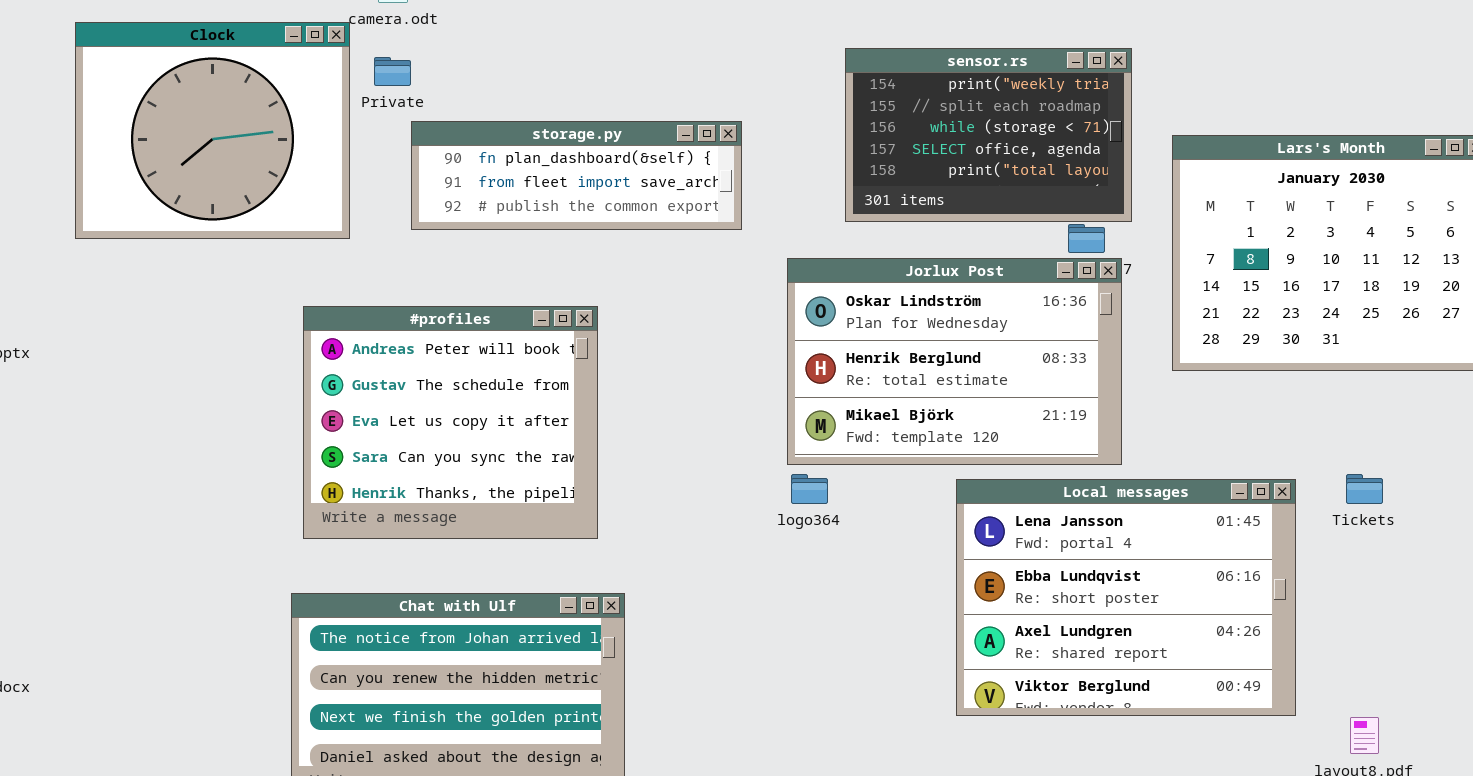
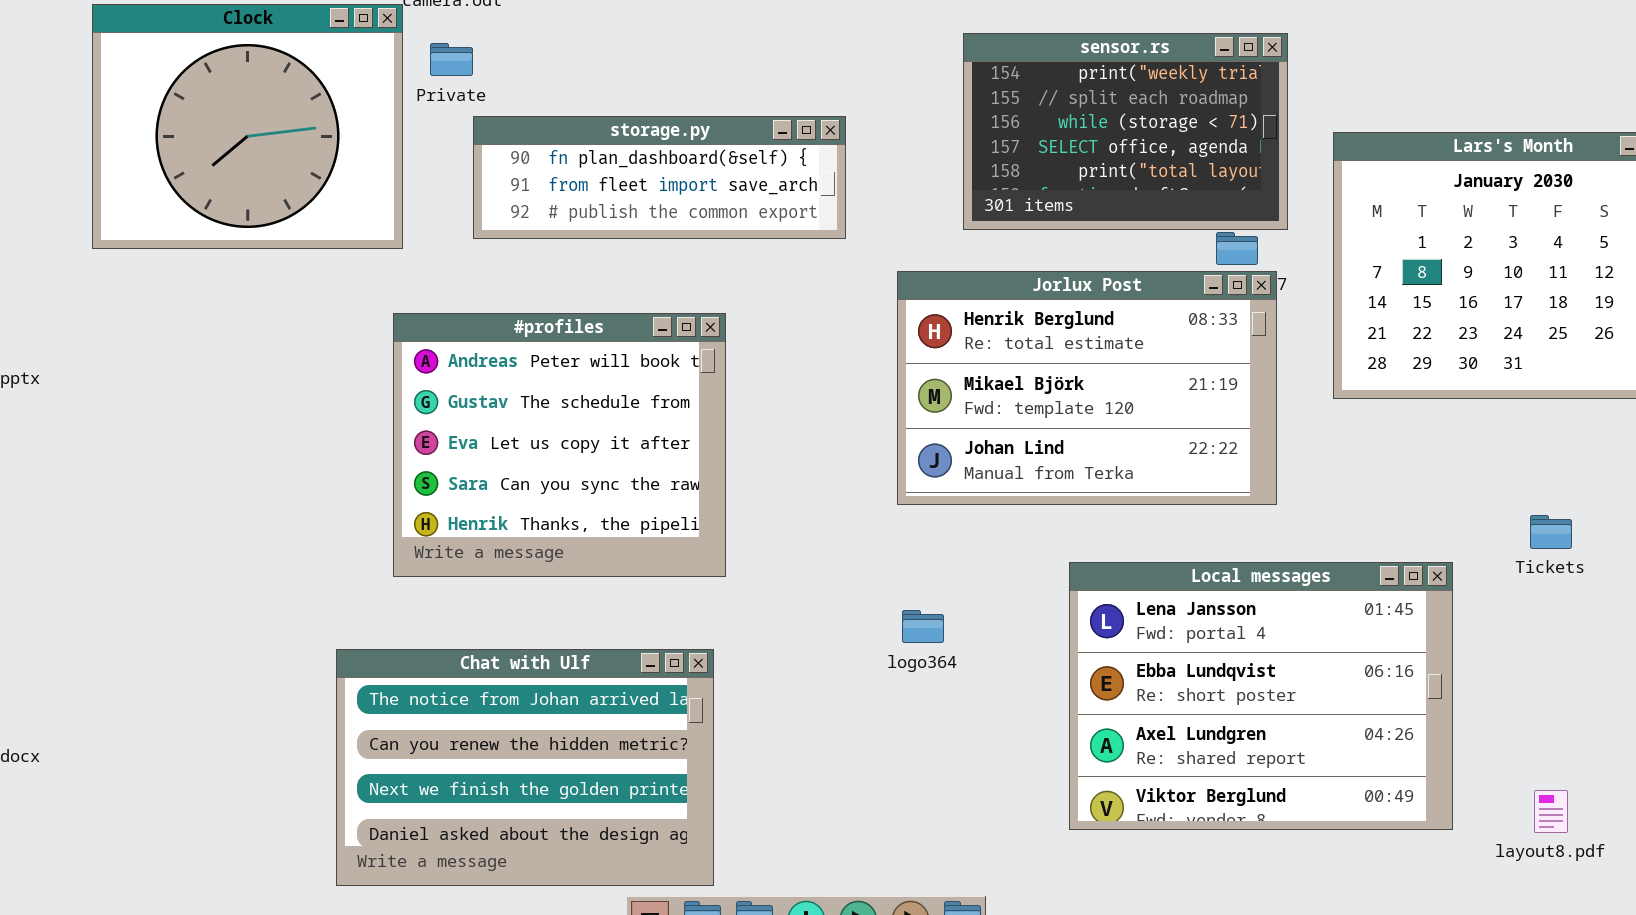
Jorlux Post: [787,258,1122,465] -> [897,271,1277,505], scrolled down 1 row
#profiles: [303,306,598,539] -> [393,313,726,577], moved
logo364: [791,474,828,504] -> [902,610,944,643], moved
Local messages: [956,479,1296,716] -> [1069,562,1453,830], moved

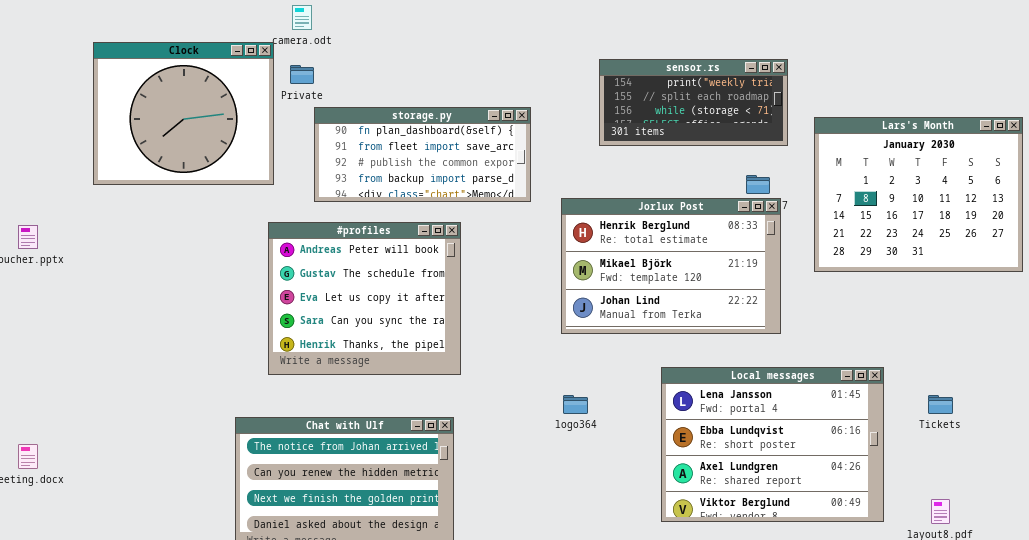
sensor.rs: [963,33,1288,230] -> [599,59,788,146], resized
storage.py: [473,116,846,239] -> [314,107,531,202], resized
Tickets: [1530,515,1572,549] -> [928,395,953,414], moved

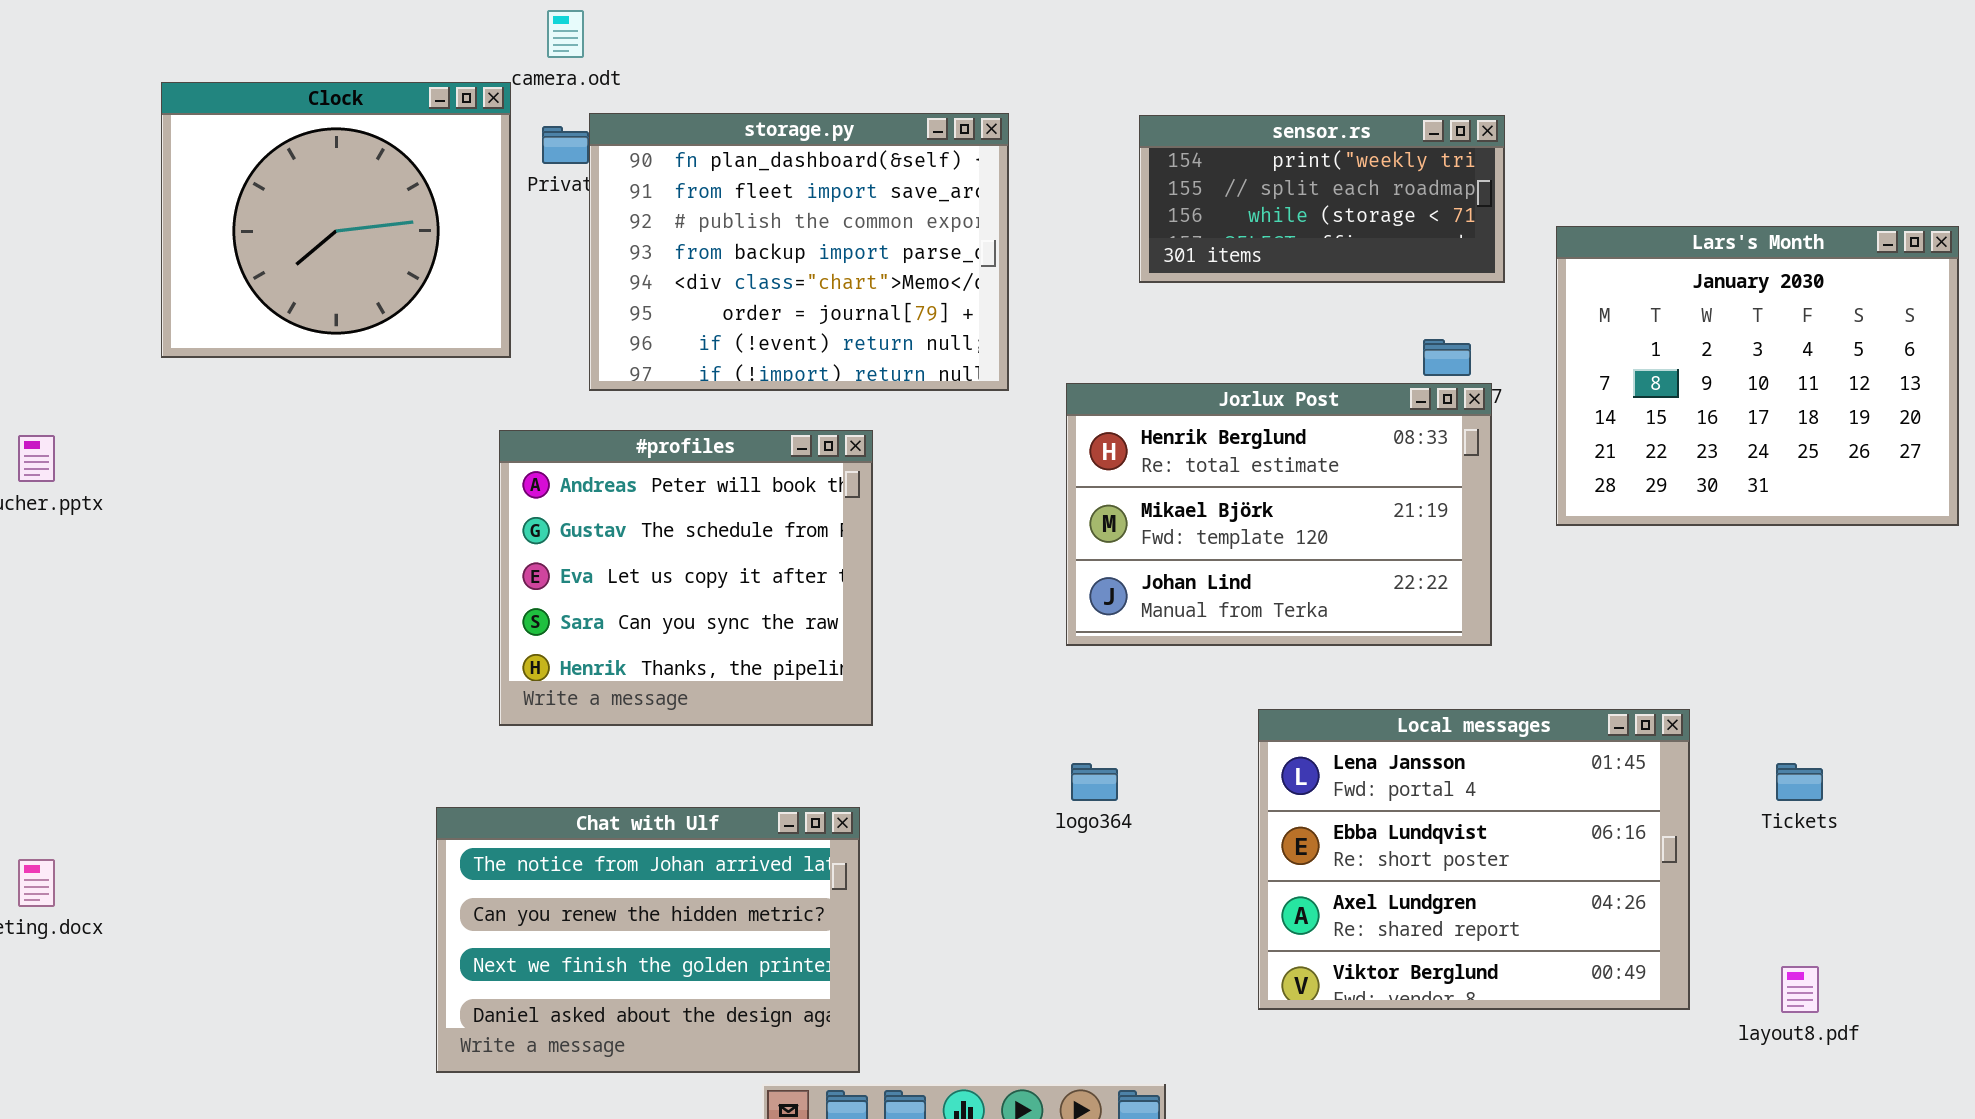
storage.py: [314,107,531,202] -> [589,113,1009,391], resized

